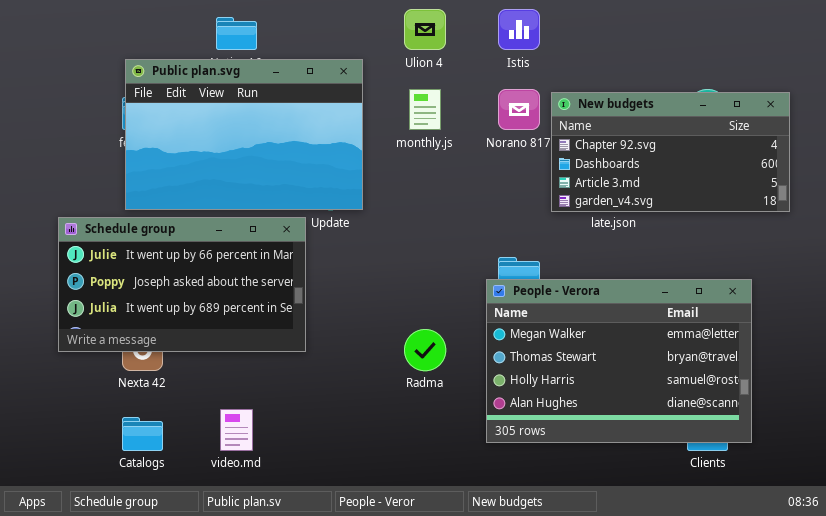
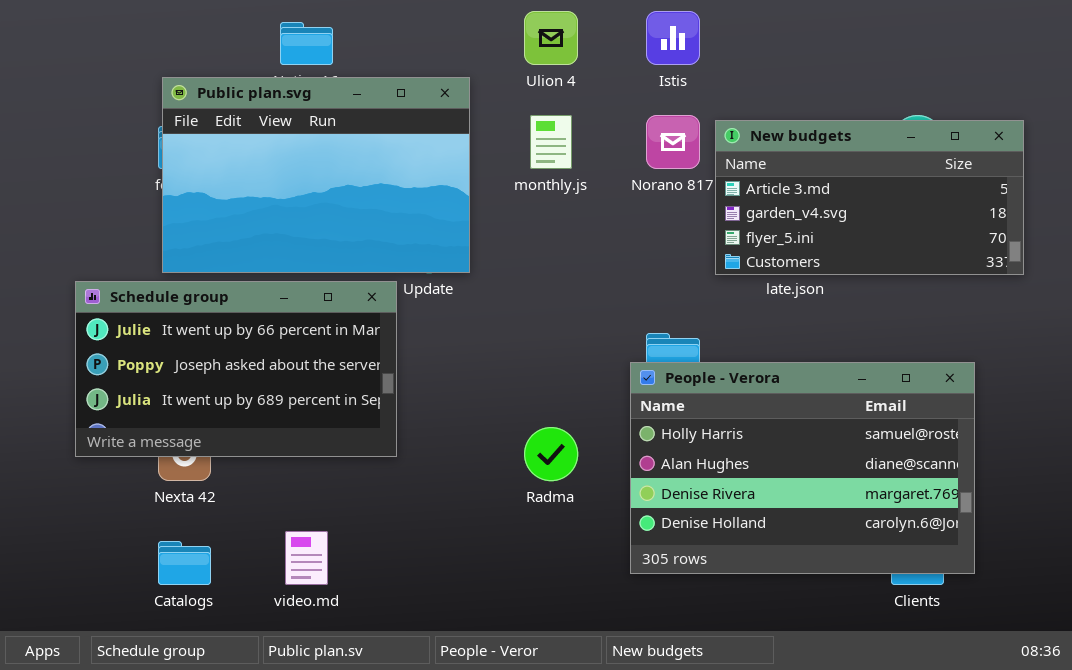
New budgets: [551,92,790,212] -> [715,120,1024,275], scrolled down 2 rows
People - Verora: [486,279,752,443] -> [630,362,975,574], scrolled down 2 rows

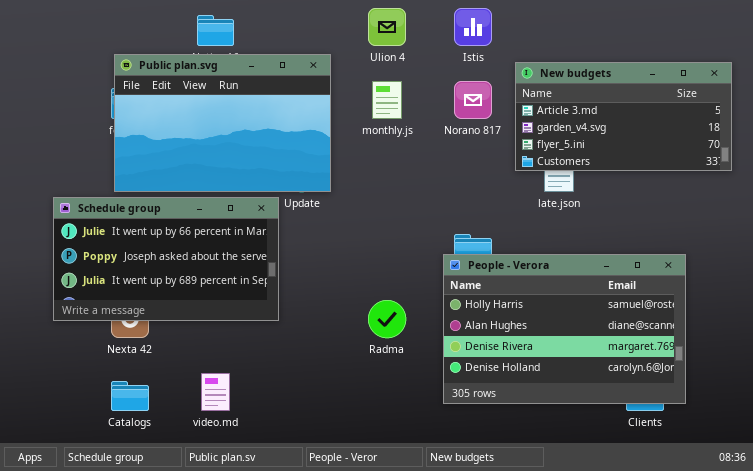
New budgets: [715,120,1024,275] -> [515,62,732,171], moved

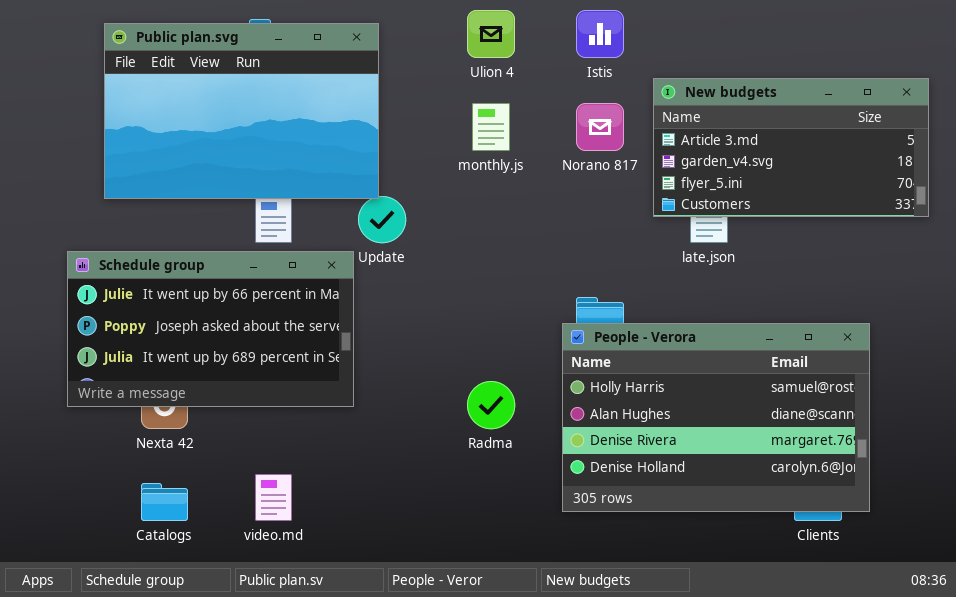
Public plan.svg: [114,54,331,192] -> [104,23,379,199], moved

